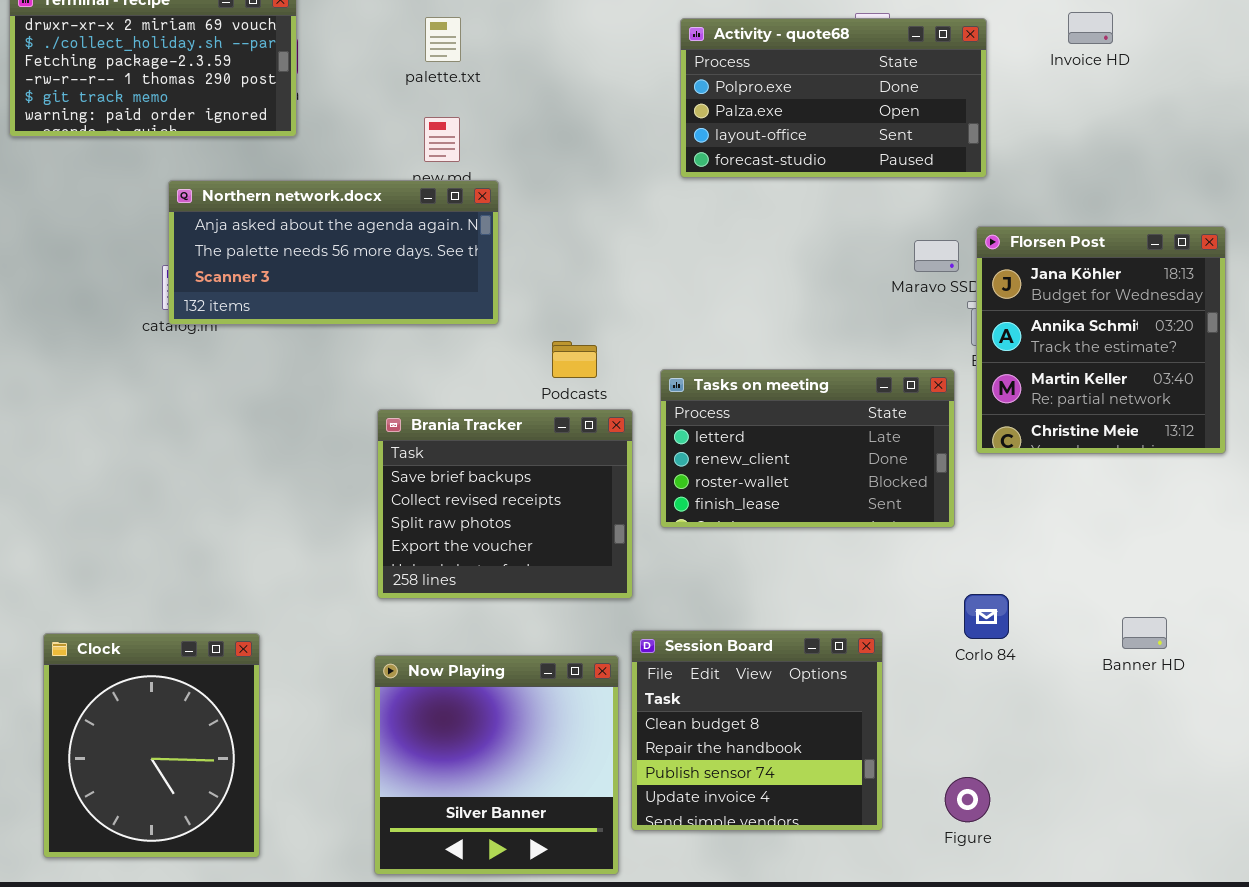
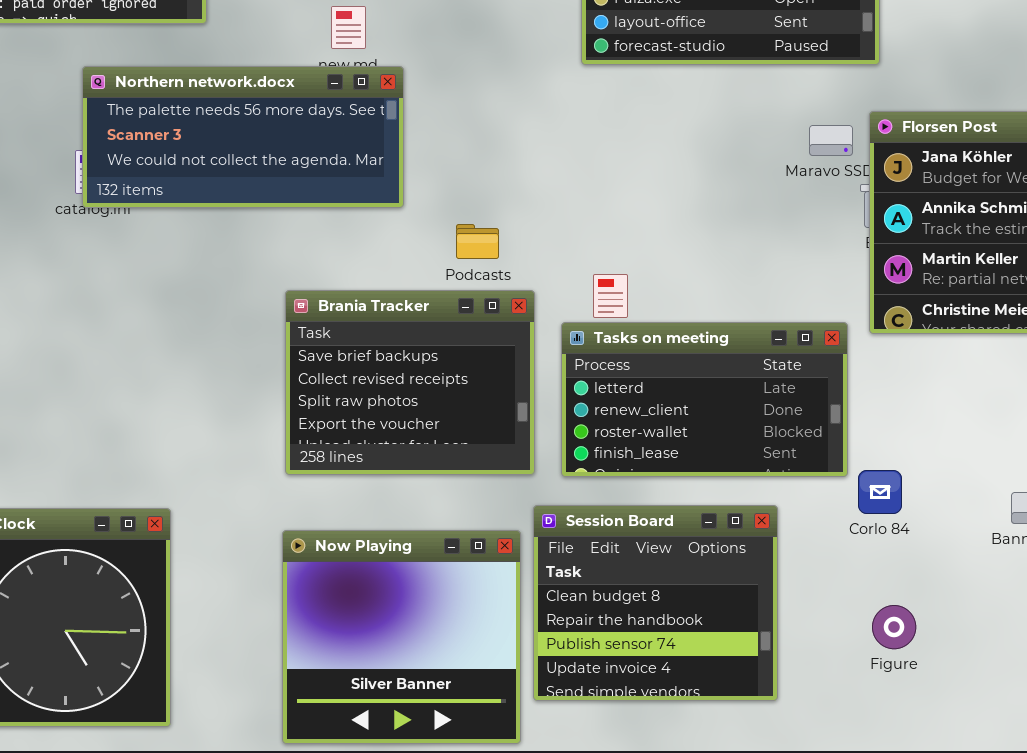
Northern network.docx: [168,180,499,325] -> [82,66,404,208], scrolled down 1 row
Tasks on meeting: [660,369,955,528] -> [561,322,848,477], moved
Figure: [945,777,990,822] -> [872,605,916,649], moved

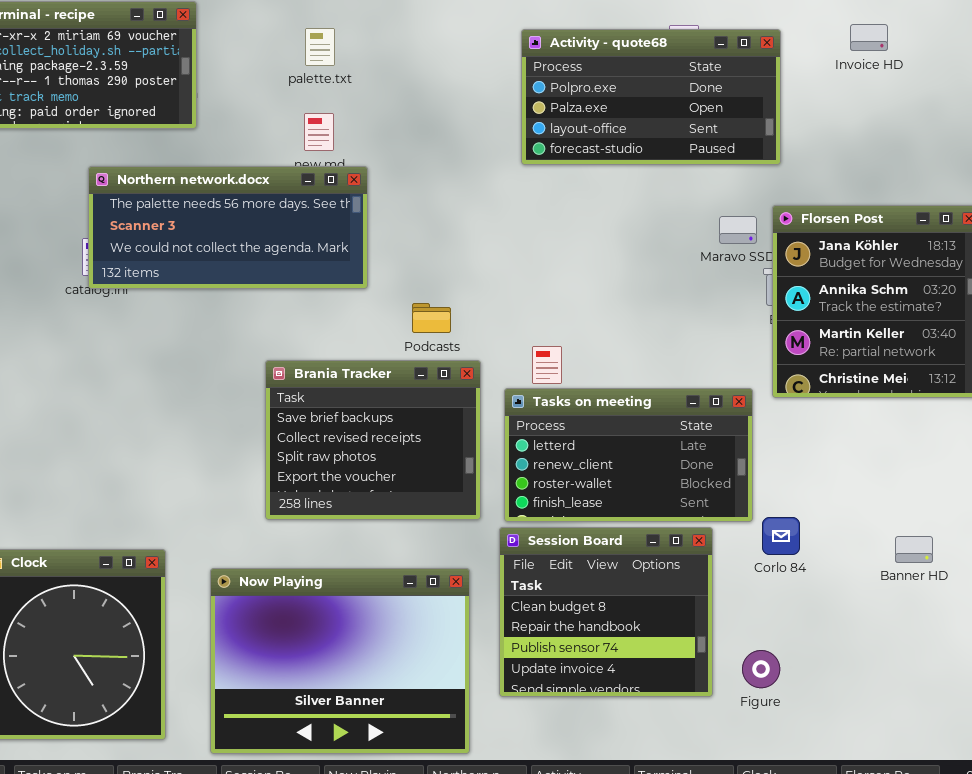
Session Board: [533,505,778,701] -> [499,527,713,697], moved
Now Playing: [282,530,521,744] -> [210,568,470,754], resized
Figure: [872,605,916,649] -> [742,650,780,688], moved

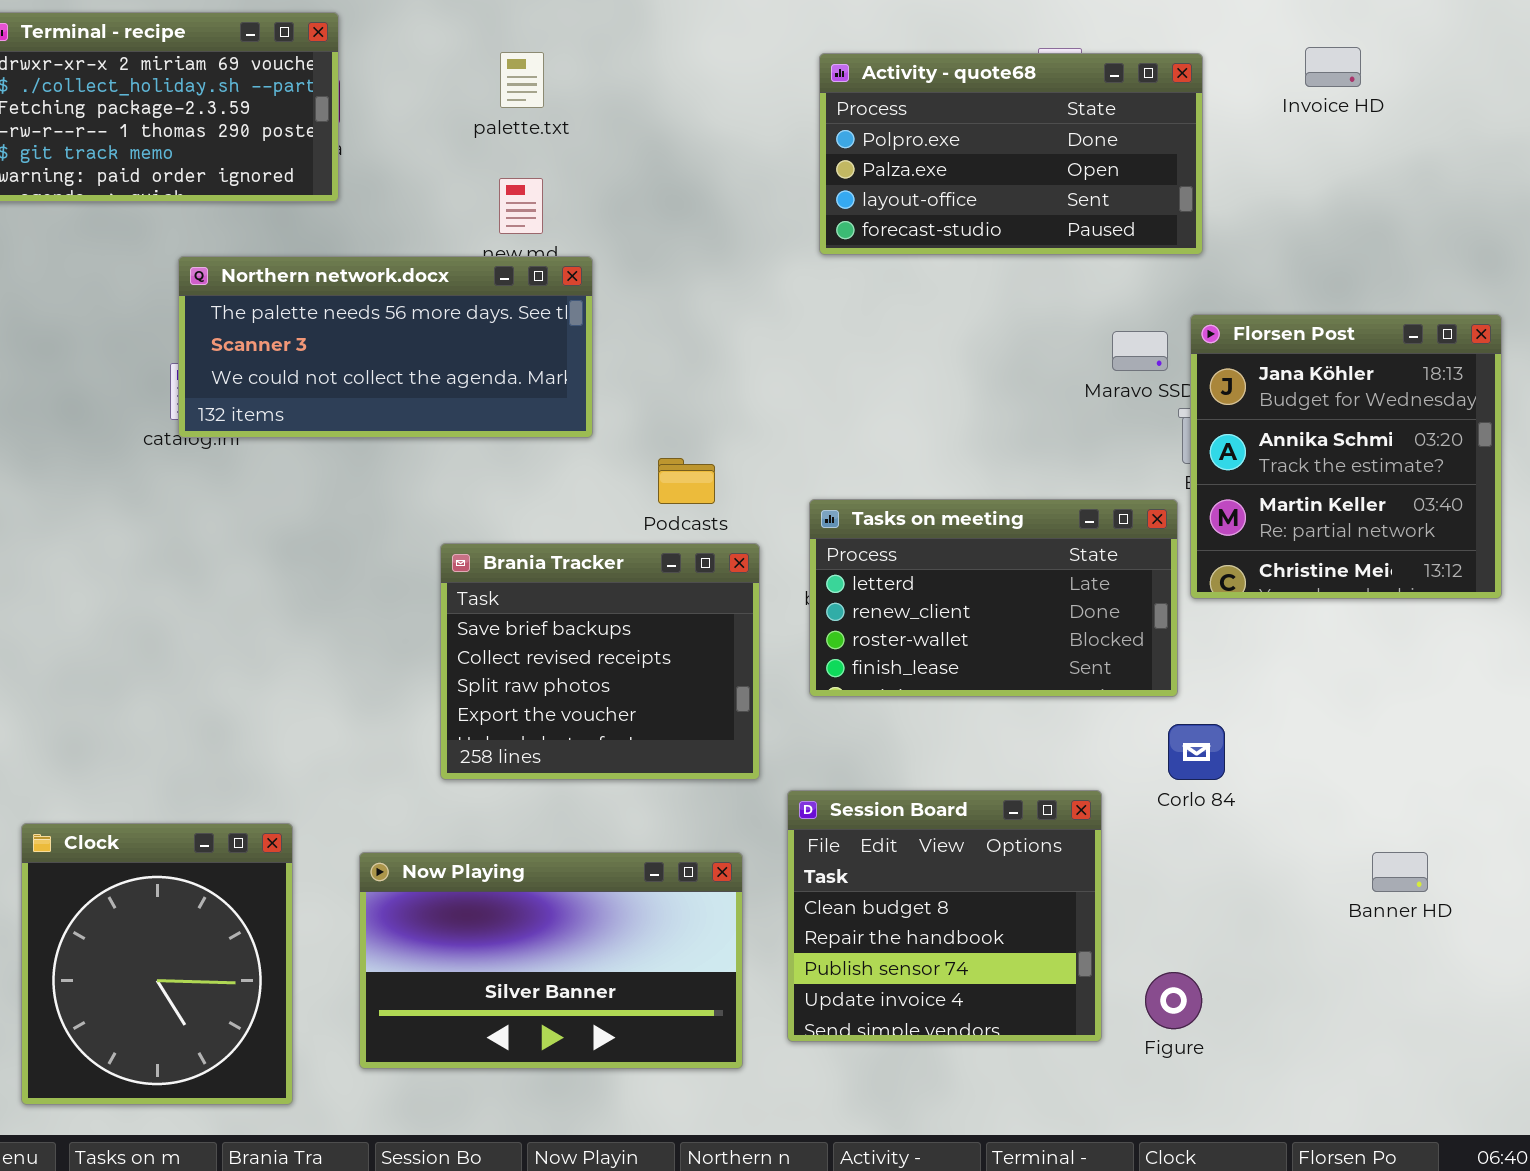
Tasks on meeting: [504,388,753,522] -> [809,499,1178,697], moved
Corlo 84: [762,517,800,555] -> [1168,724,1225,780], moved
Banner HD: [895,536,933,563] -> [1372,852,1428,892], moved
Now Playing: [210,568,470,754] -> [359,852,743,1069], resized

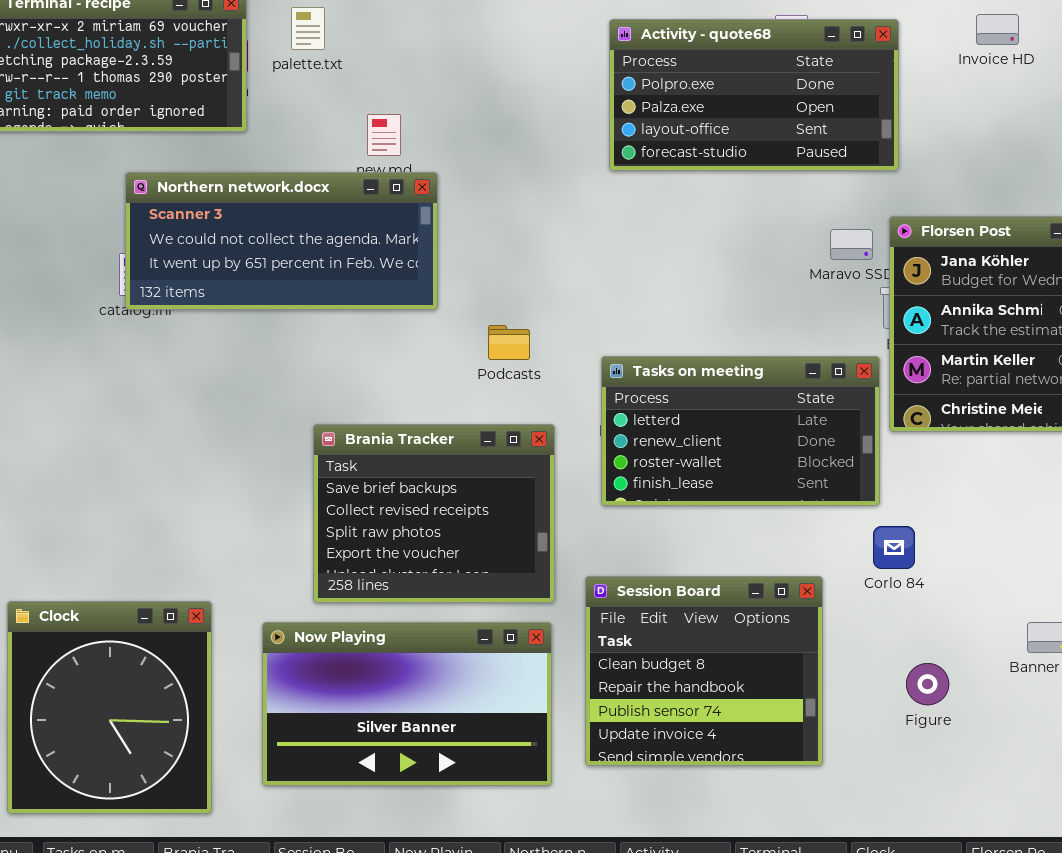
palette.txt: [500,52,544,108] -> [291,7,325,50], moved
Northern network.docx: [178,256,593,438] -> [125,172,438,310], scrolled down 1 row
Brania Tracker: [440,543,760,780] -> [313,424,555,603], moved
Figure: [1145,972,1202,1029] -> [906,663,949,705], moved

